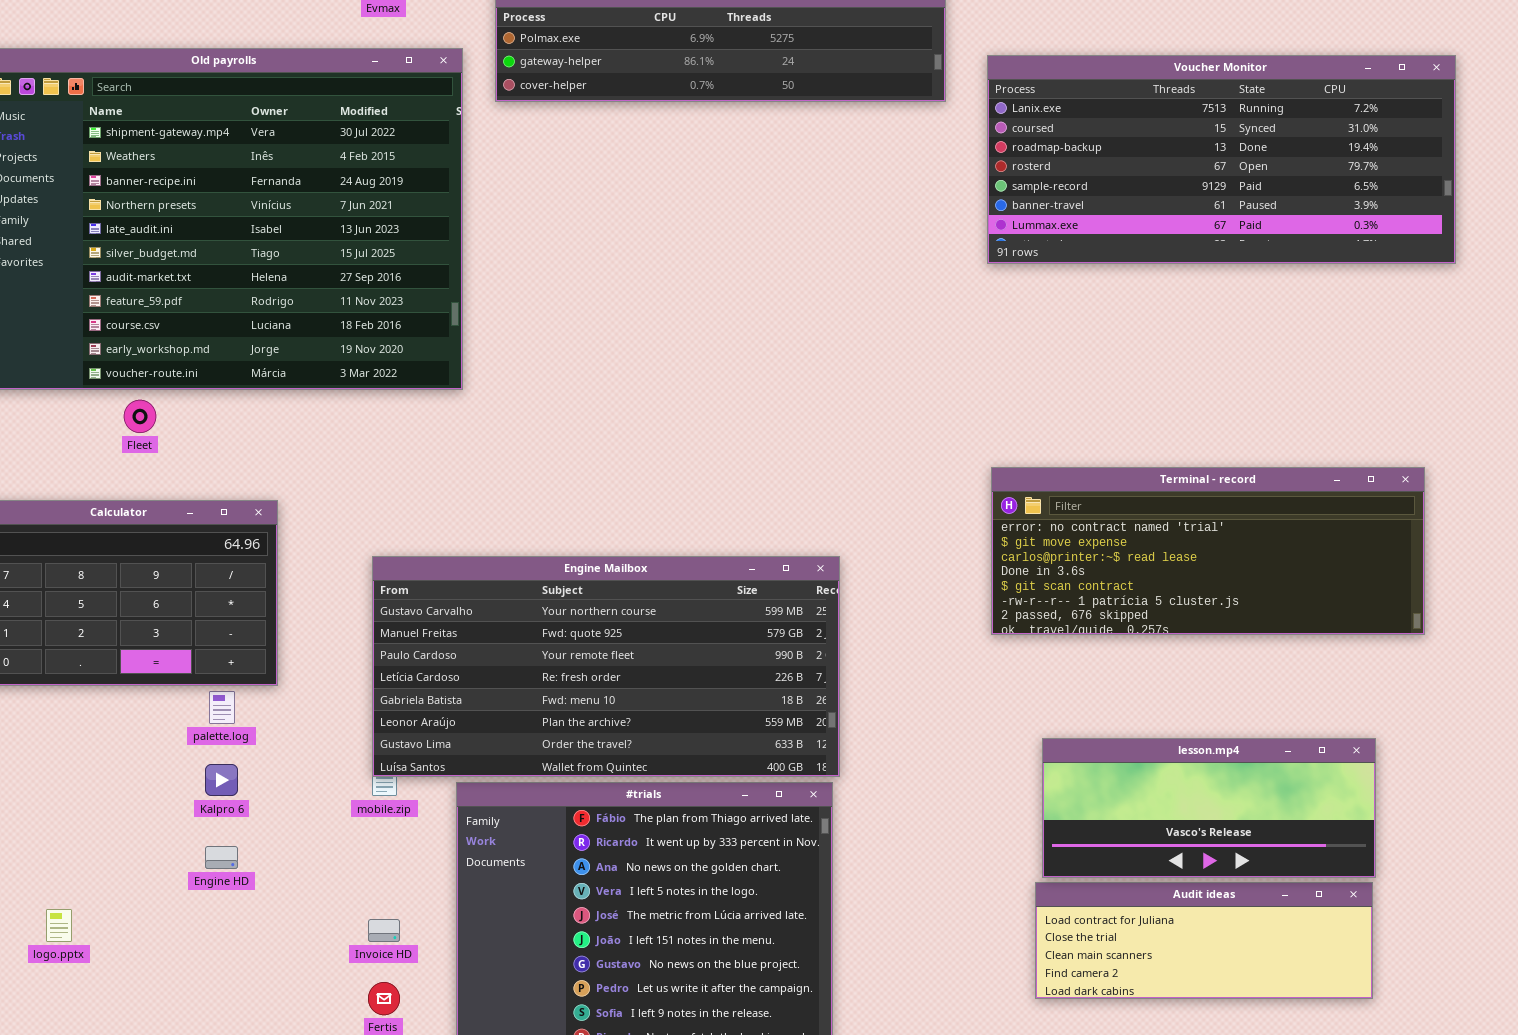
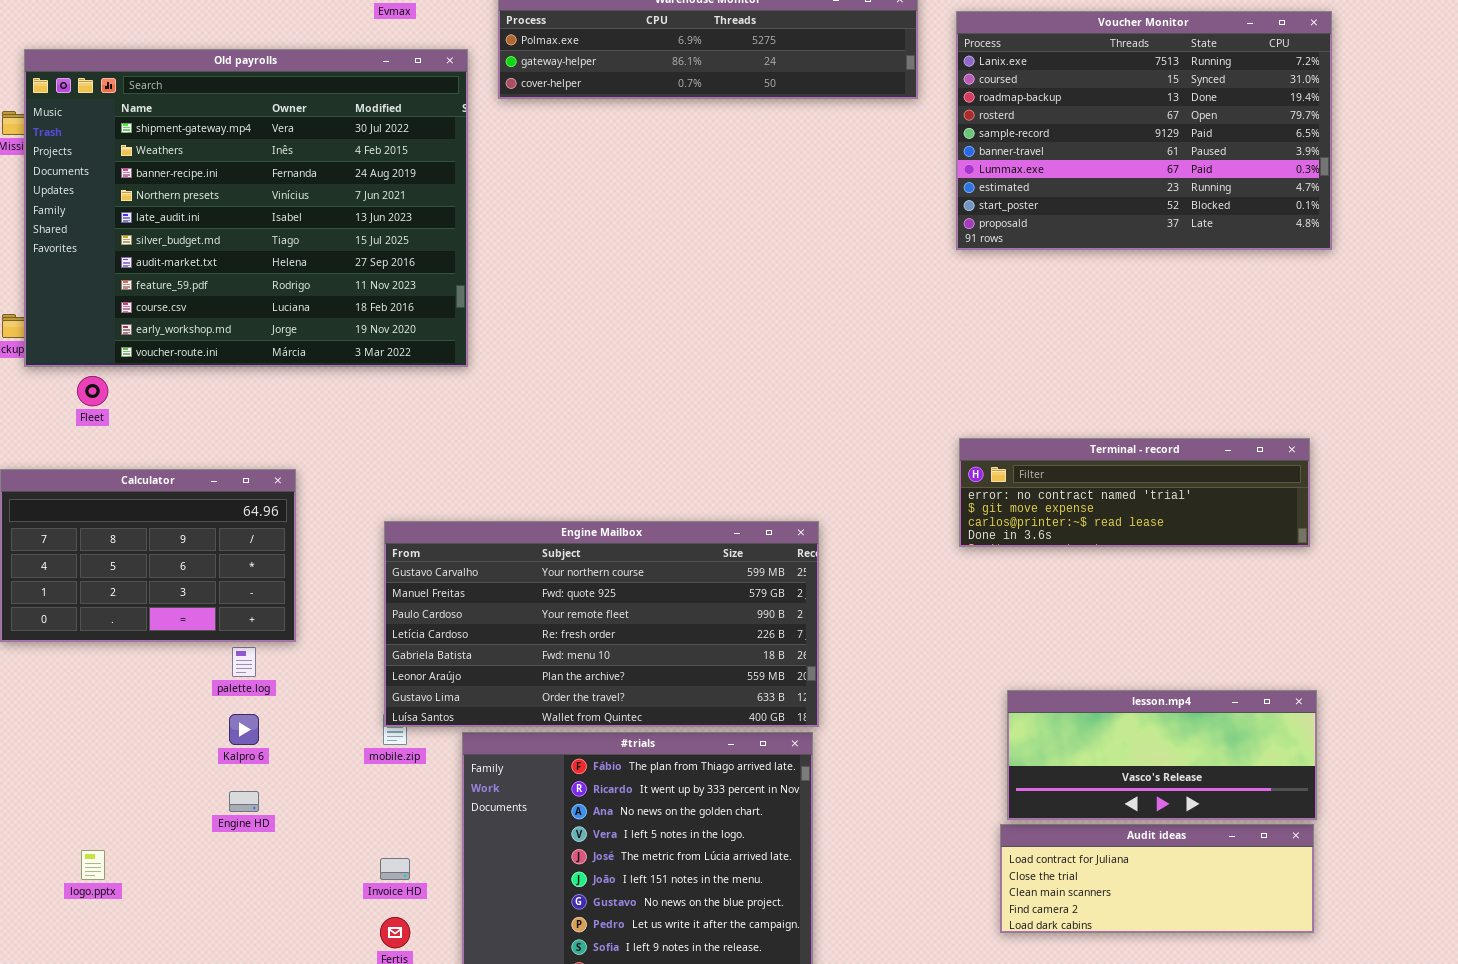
Voucher Monitor: [987,55,1456,264] -> [956,11,1332,250], resized
Fleet: [124,400,156,433] -> [77,376,108,406], moved
Terminal - record: [991,467,1425,635] -> [959,438,1310,547], resized

